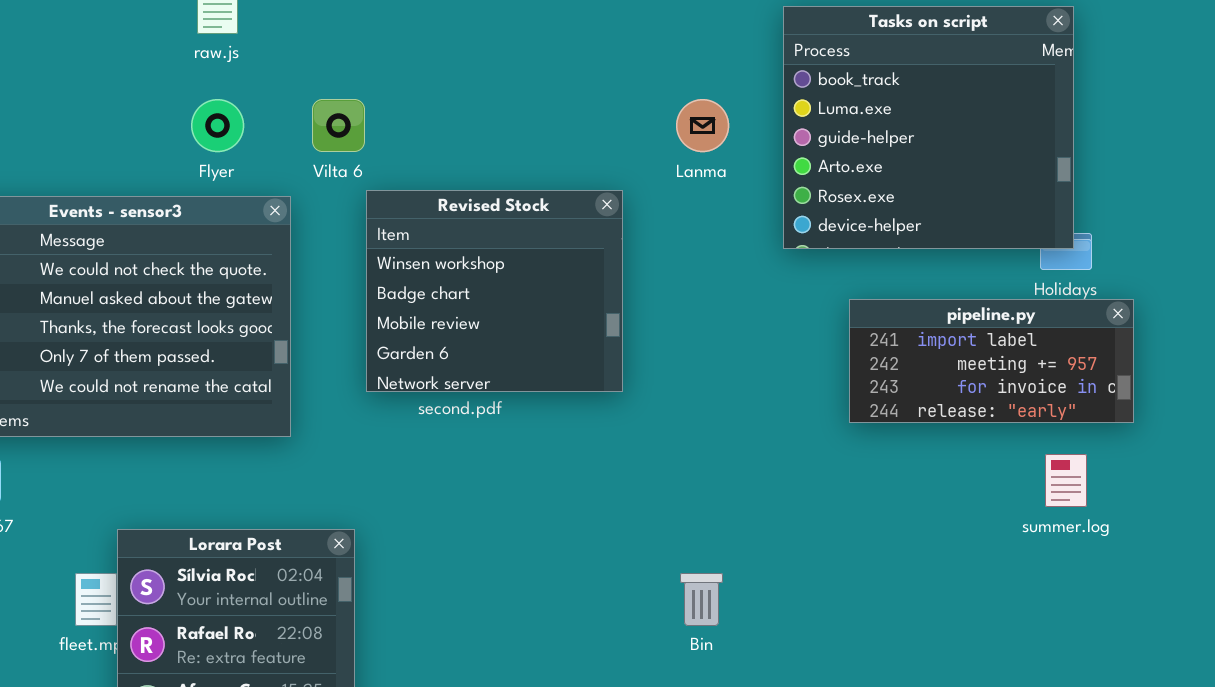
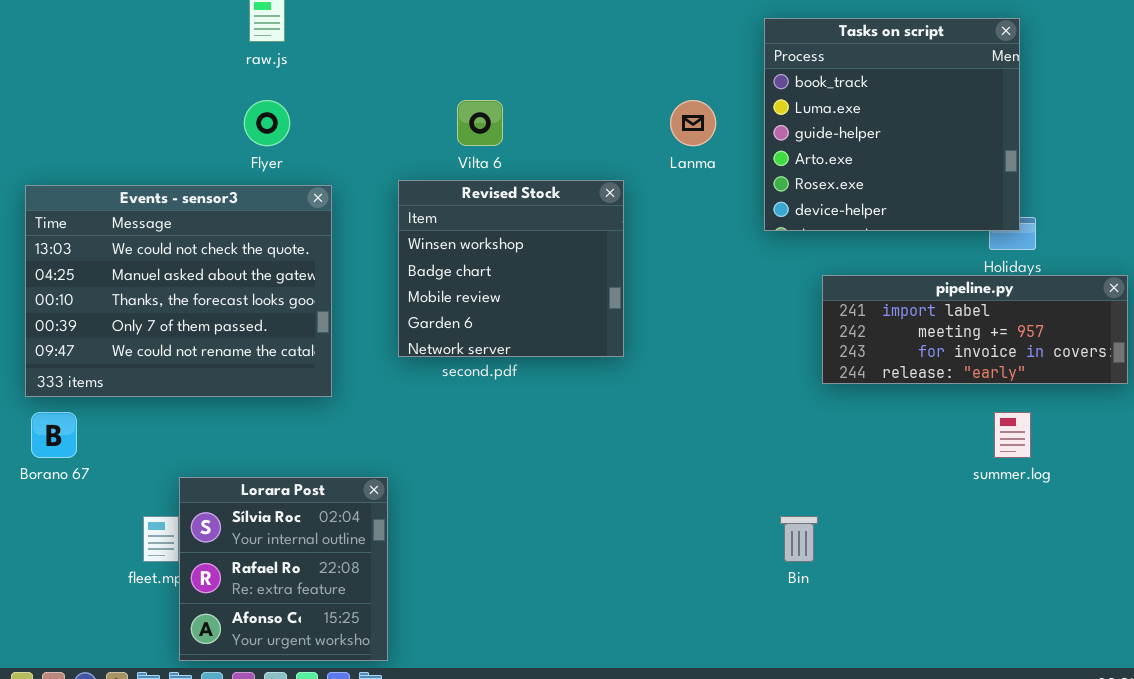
Vilta 6: [312,99,365,152] -> [457,100,503,146], moved
pipeline.py: [849,299,1134,423] -> [822,275,1128,384], resized
Bin: [680,573,723,626] -> [780,516,818,562], moved

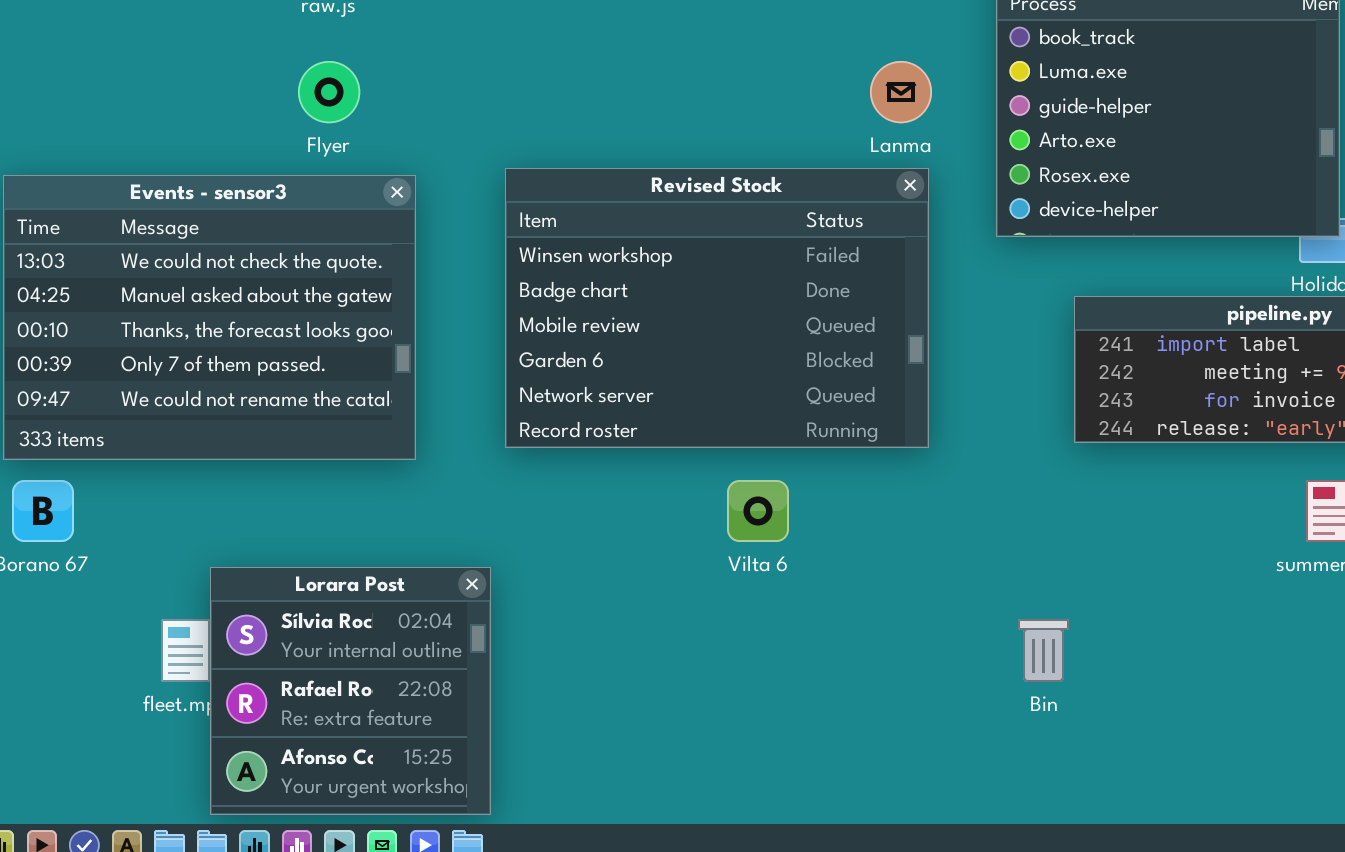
Vilta 6: [457,100,503,146] -> [727,480,789,542], moved
Revised Stock: [398,180,624,357] -> [505,168,929,448], resized

